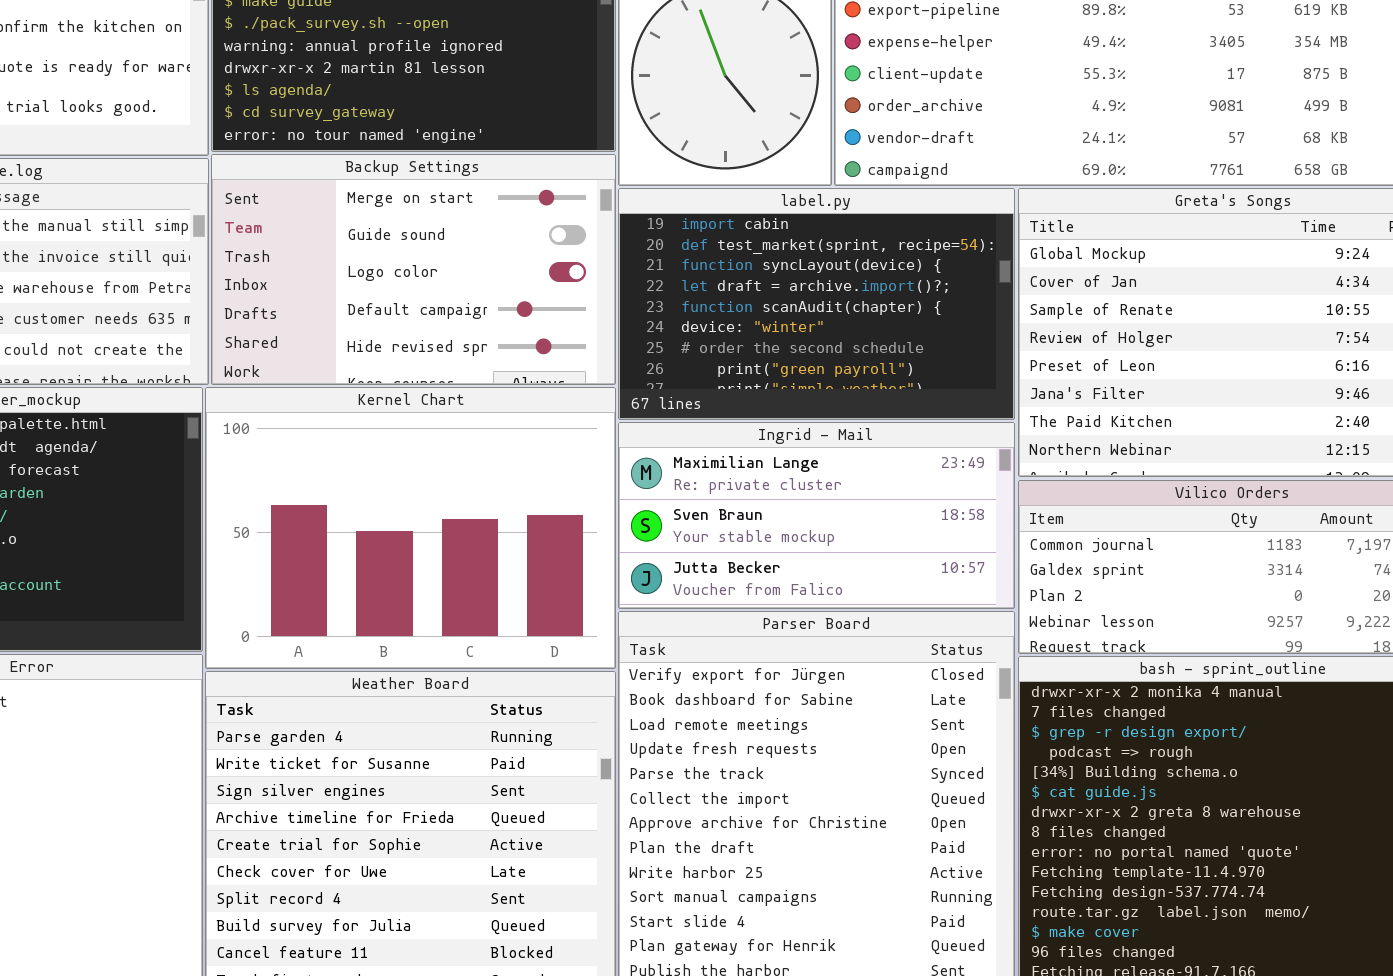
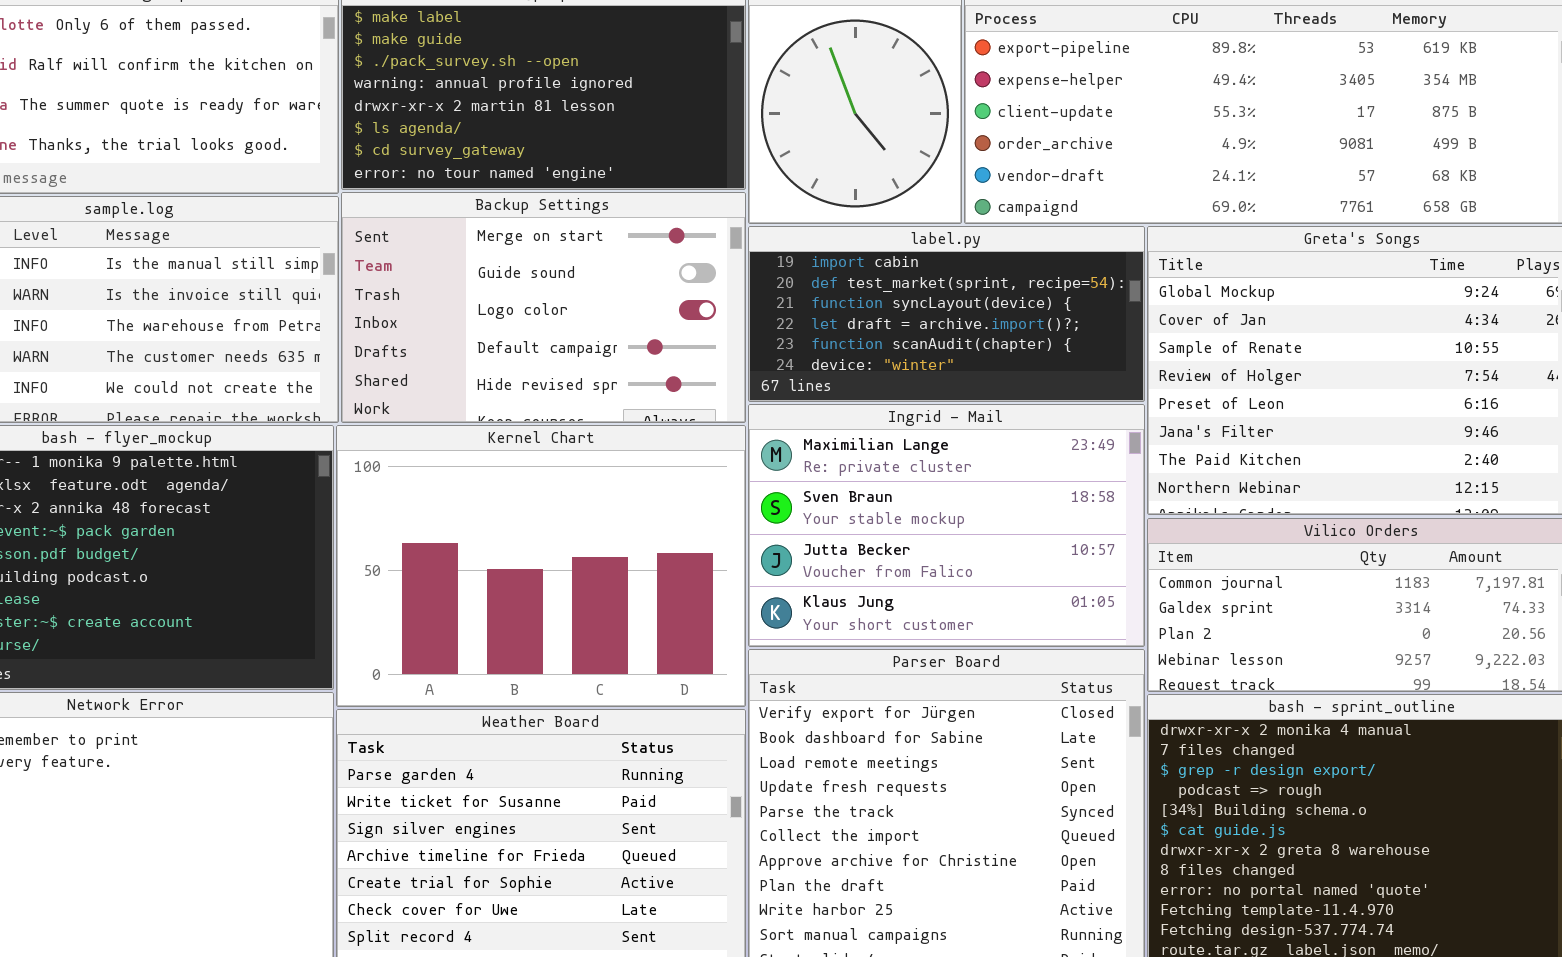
label.py: [618,188,1015,420] -> [748,226,1145,402], resized
Ingrid - Mail: [618,422,1015,609] -> [748,404,1145,647], resized

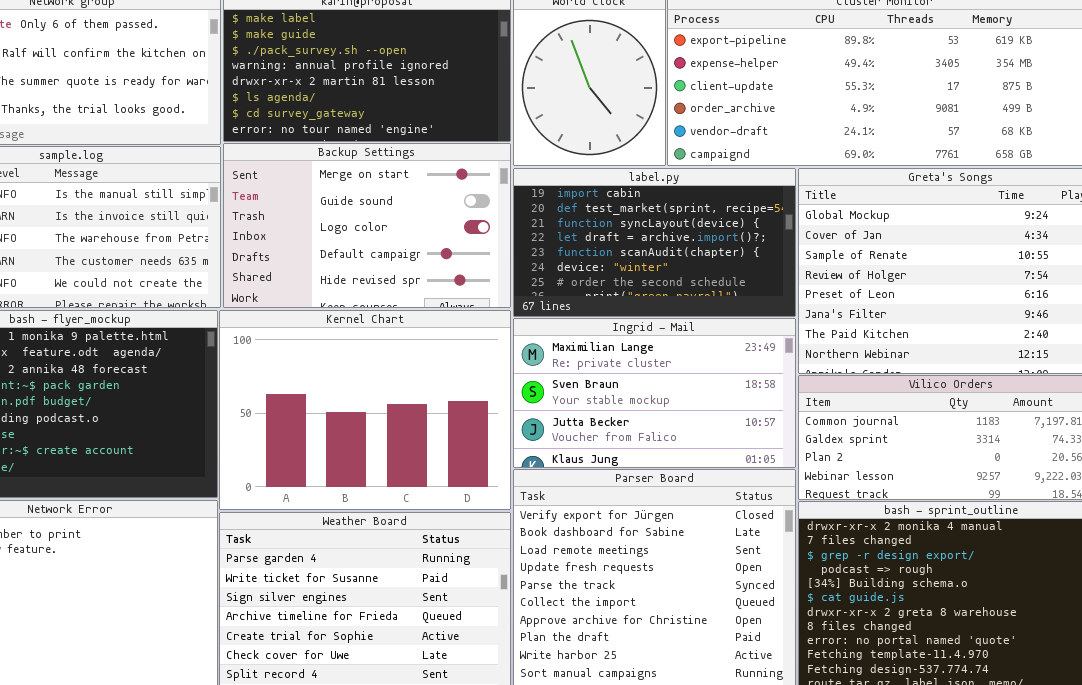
label.py: [748,226,1145,402] -> [513,168,796,317], resized
Ingrid - Mail: [748,404,1145,647] -> [513,318,796,468], resized

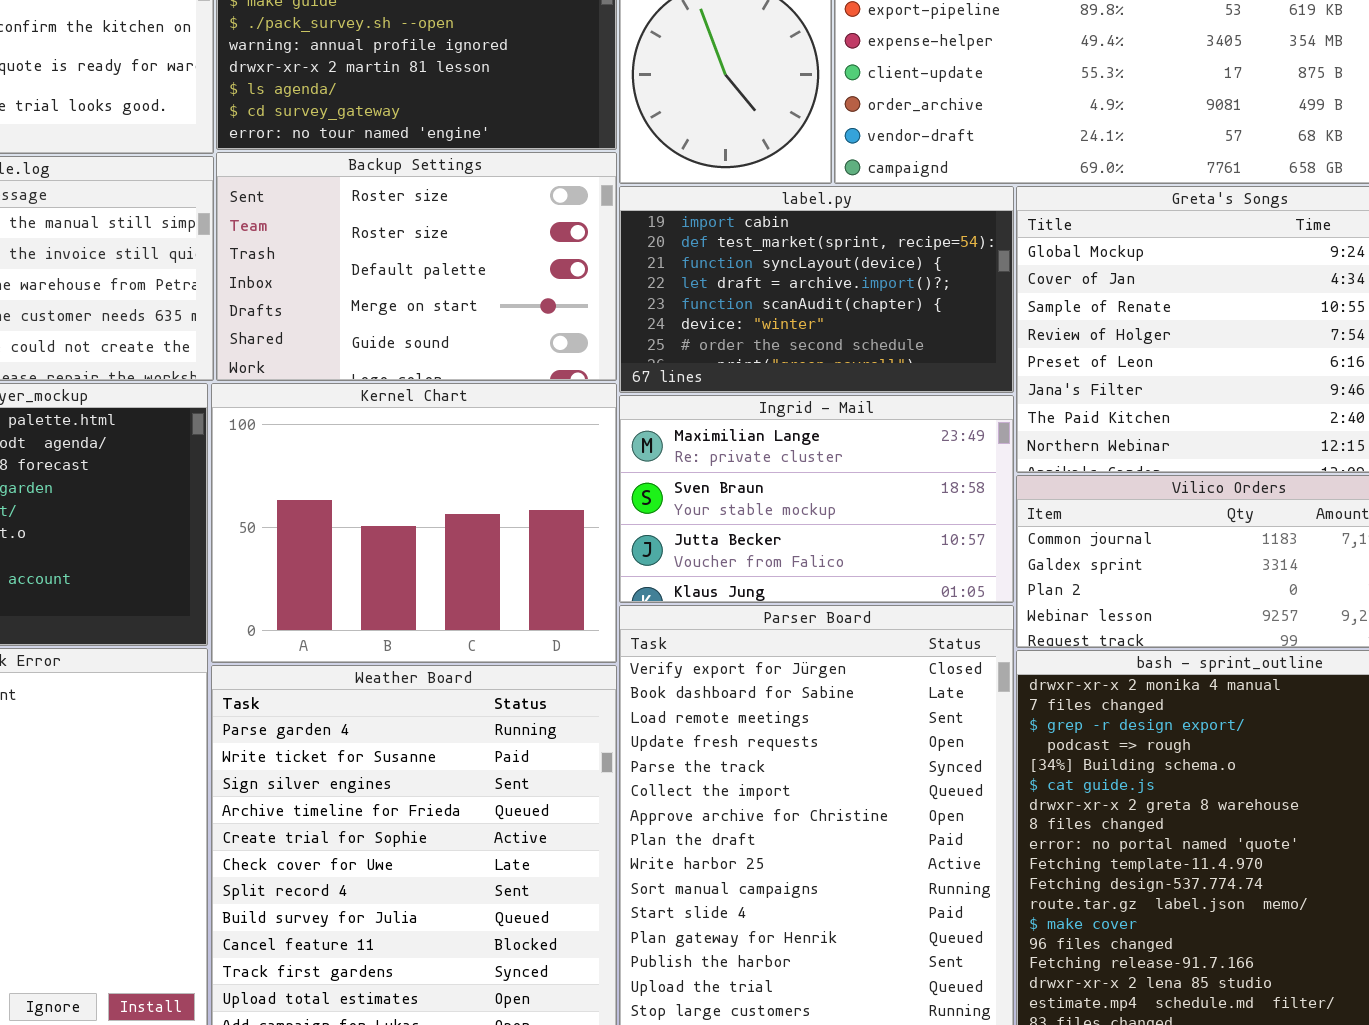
Backup Settings: [223,143,511,308] -> [216,152,617,381], scrolled up 3 rows

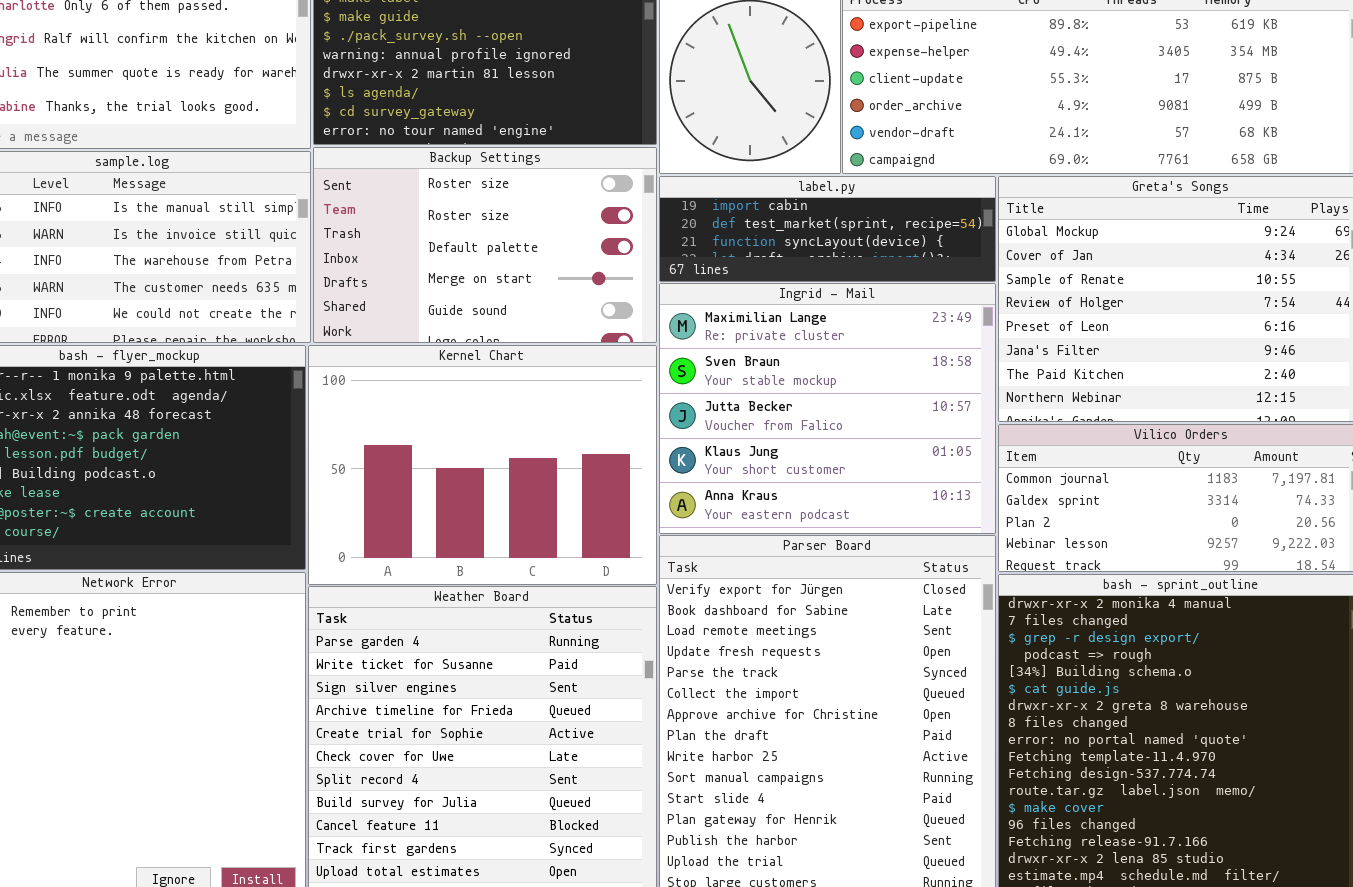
label.py: [619,186,1014,393] -> [659,176,996,282], resized
Ingrid - Mail: [619,395,1014,603] -> [659,283,996,534], resized

